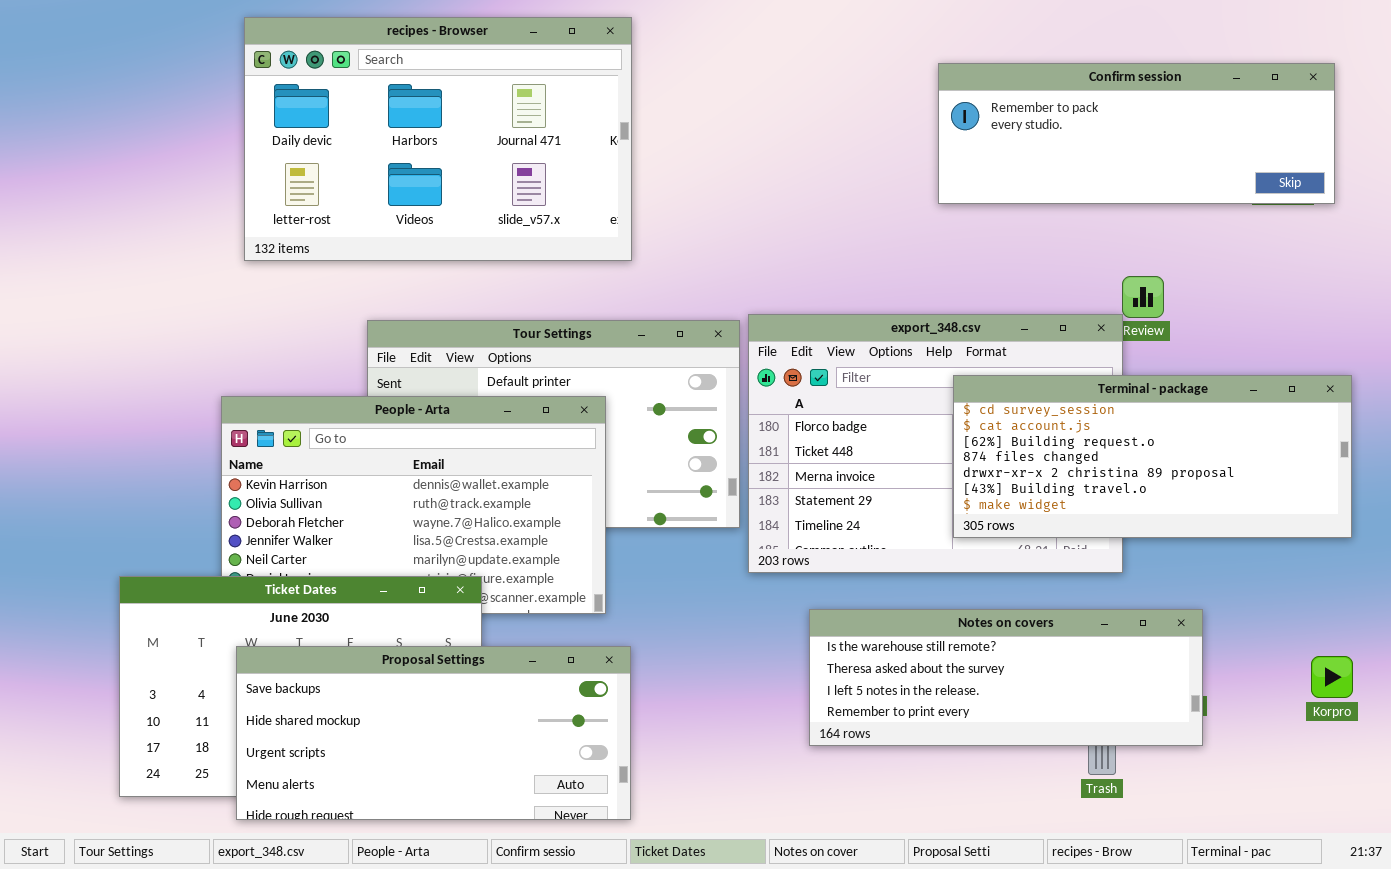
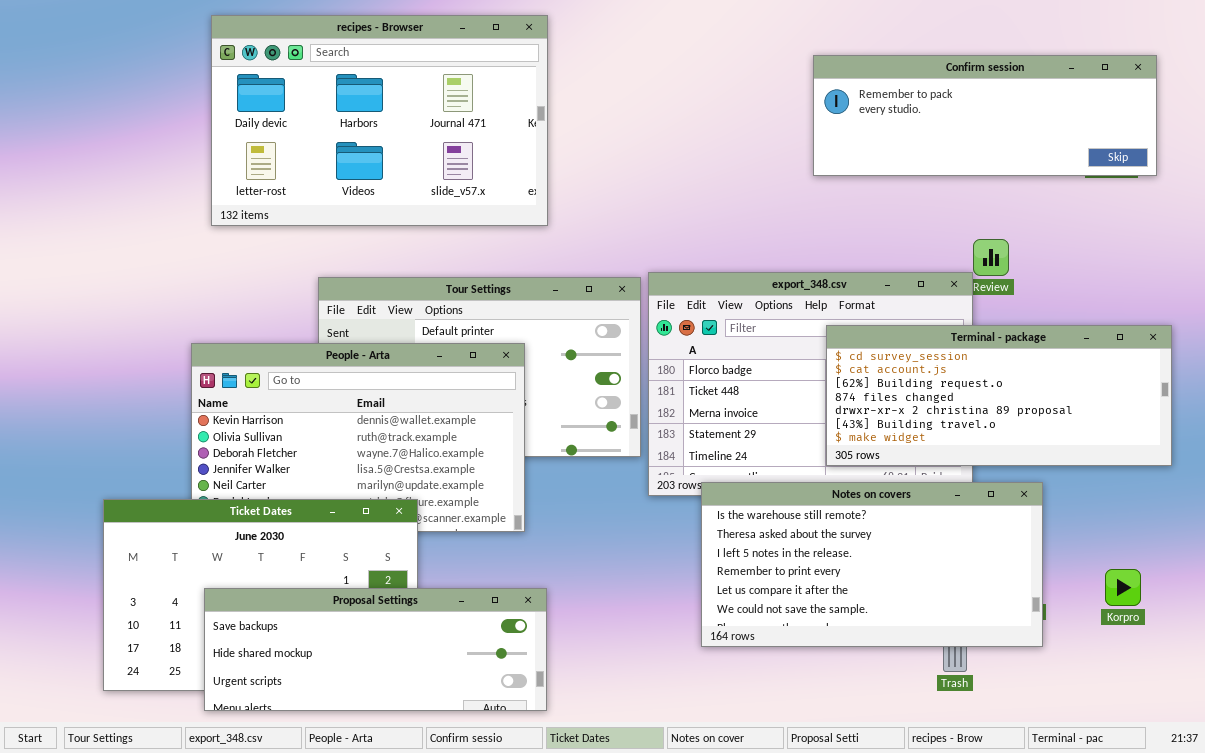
Notes on covers: [809,609,1203,746] -> [701,482,1043,647], resized
Proposal Settings: [236,646,631,820] -> [204,588,547,711], resized
Korpro: [1311,656,1353,698] -> [1105,569,1141,606], moved

